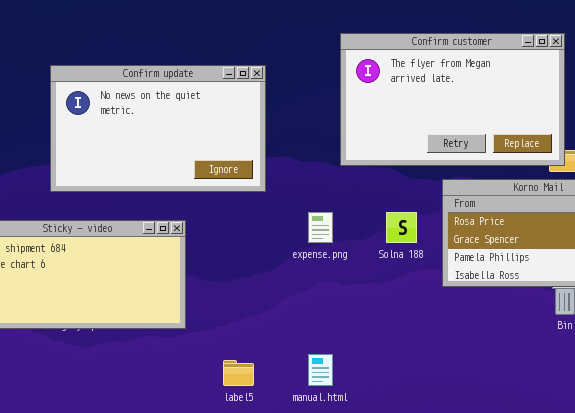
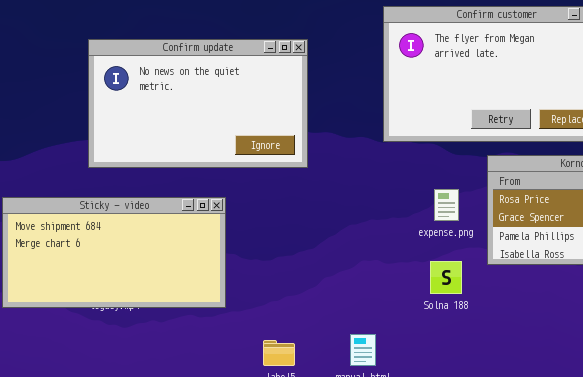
expense.png: [308,212,333,243] -> [434,189,459,221], moved
Solna 188: [386,212,417,243] -> [430,261,462,294], moved

